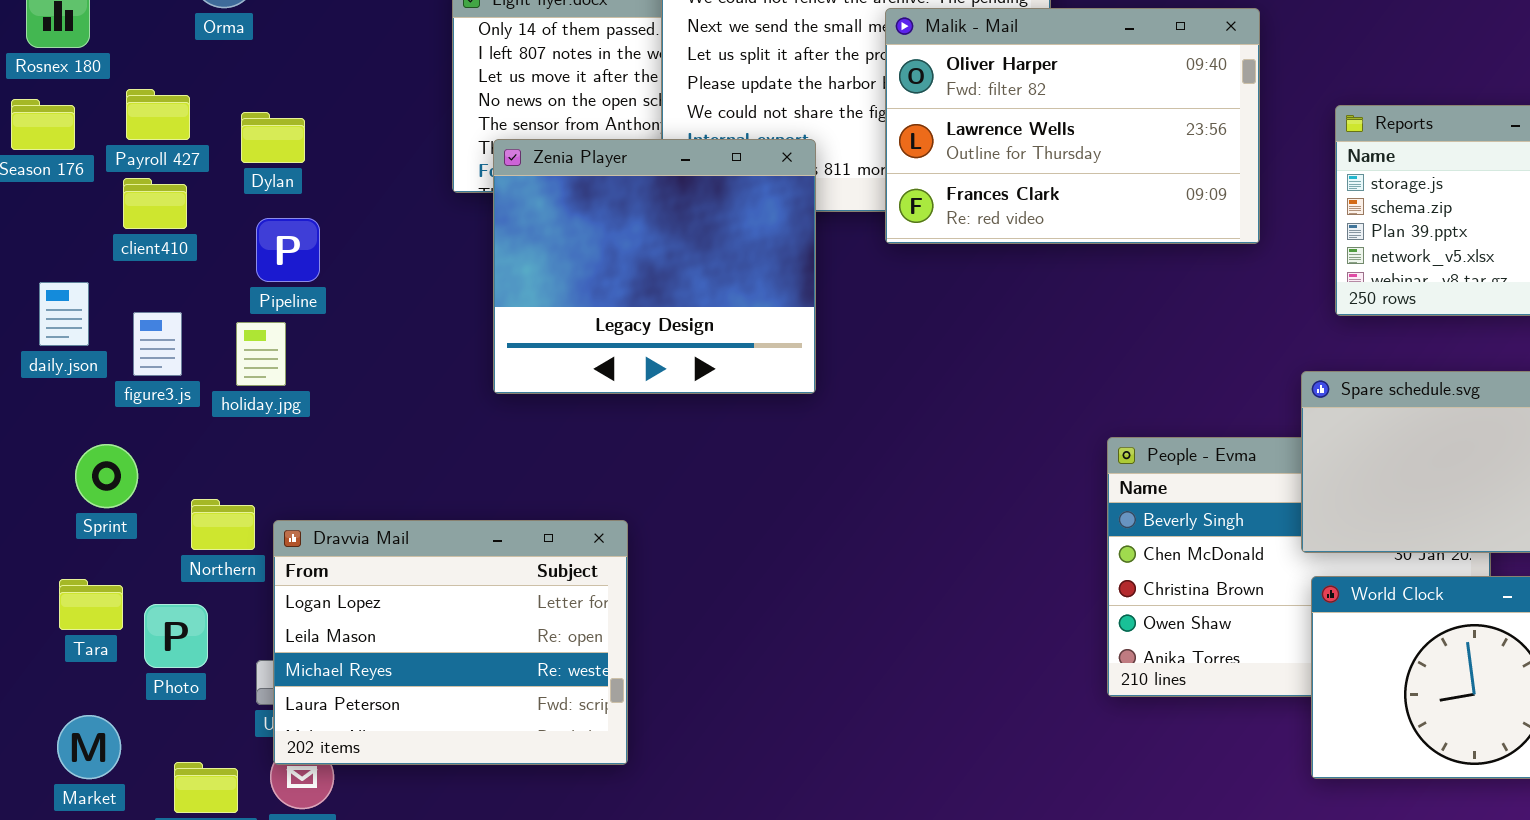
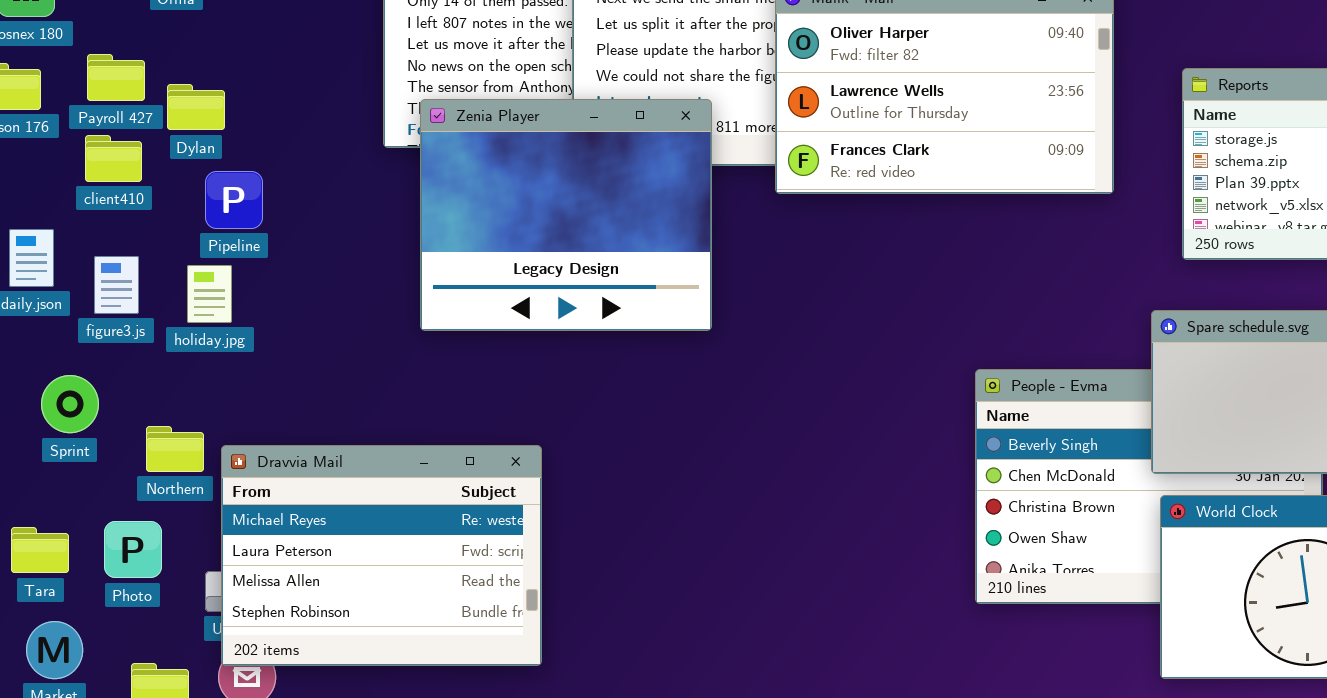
Dylan: [241,112,305,163] -> [167,84,225,130], moved
Dravvia Mail: [273,520,628,765] -> [221,445,542,666], scrolled down 2 rows
Tara: [59,579,123,630] -> [11,527,69,573], moved

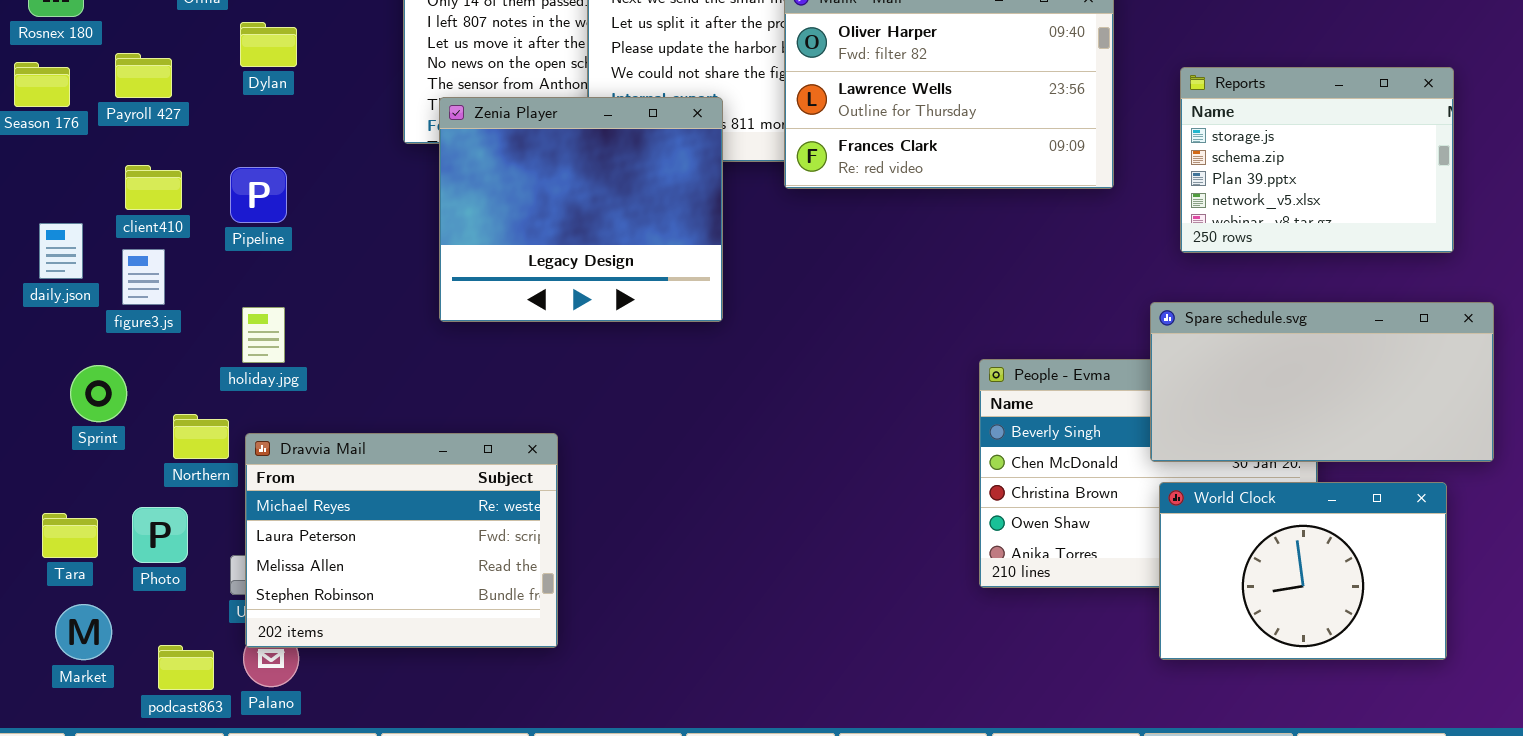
Dylan: [167,84,225,130] -> [240,22,297,67], moved
client410: [85,135,142,182] -> [125,165,182,210], moved
holiday.jpg: [187,265,232,323] -> [242,307,285,363], moved

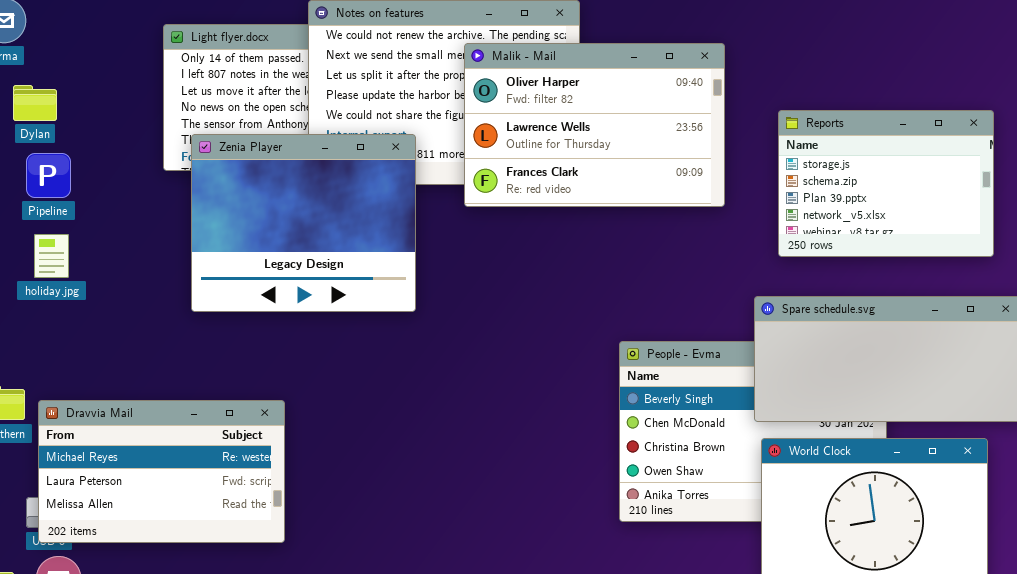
Dylan: [240,22,297,67] -> [13,85,57,121], moved
Pipeline: [230,167,287,223] -> [26,153,71,198], moved
holiday.jpg: [242,307,285,363] -> [34,234,69,278], moved
Dravvia Mail: [245,433,558,648] -> [38,400,285,543], resized

